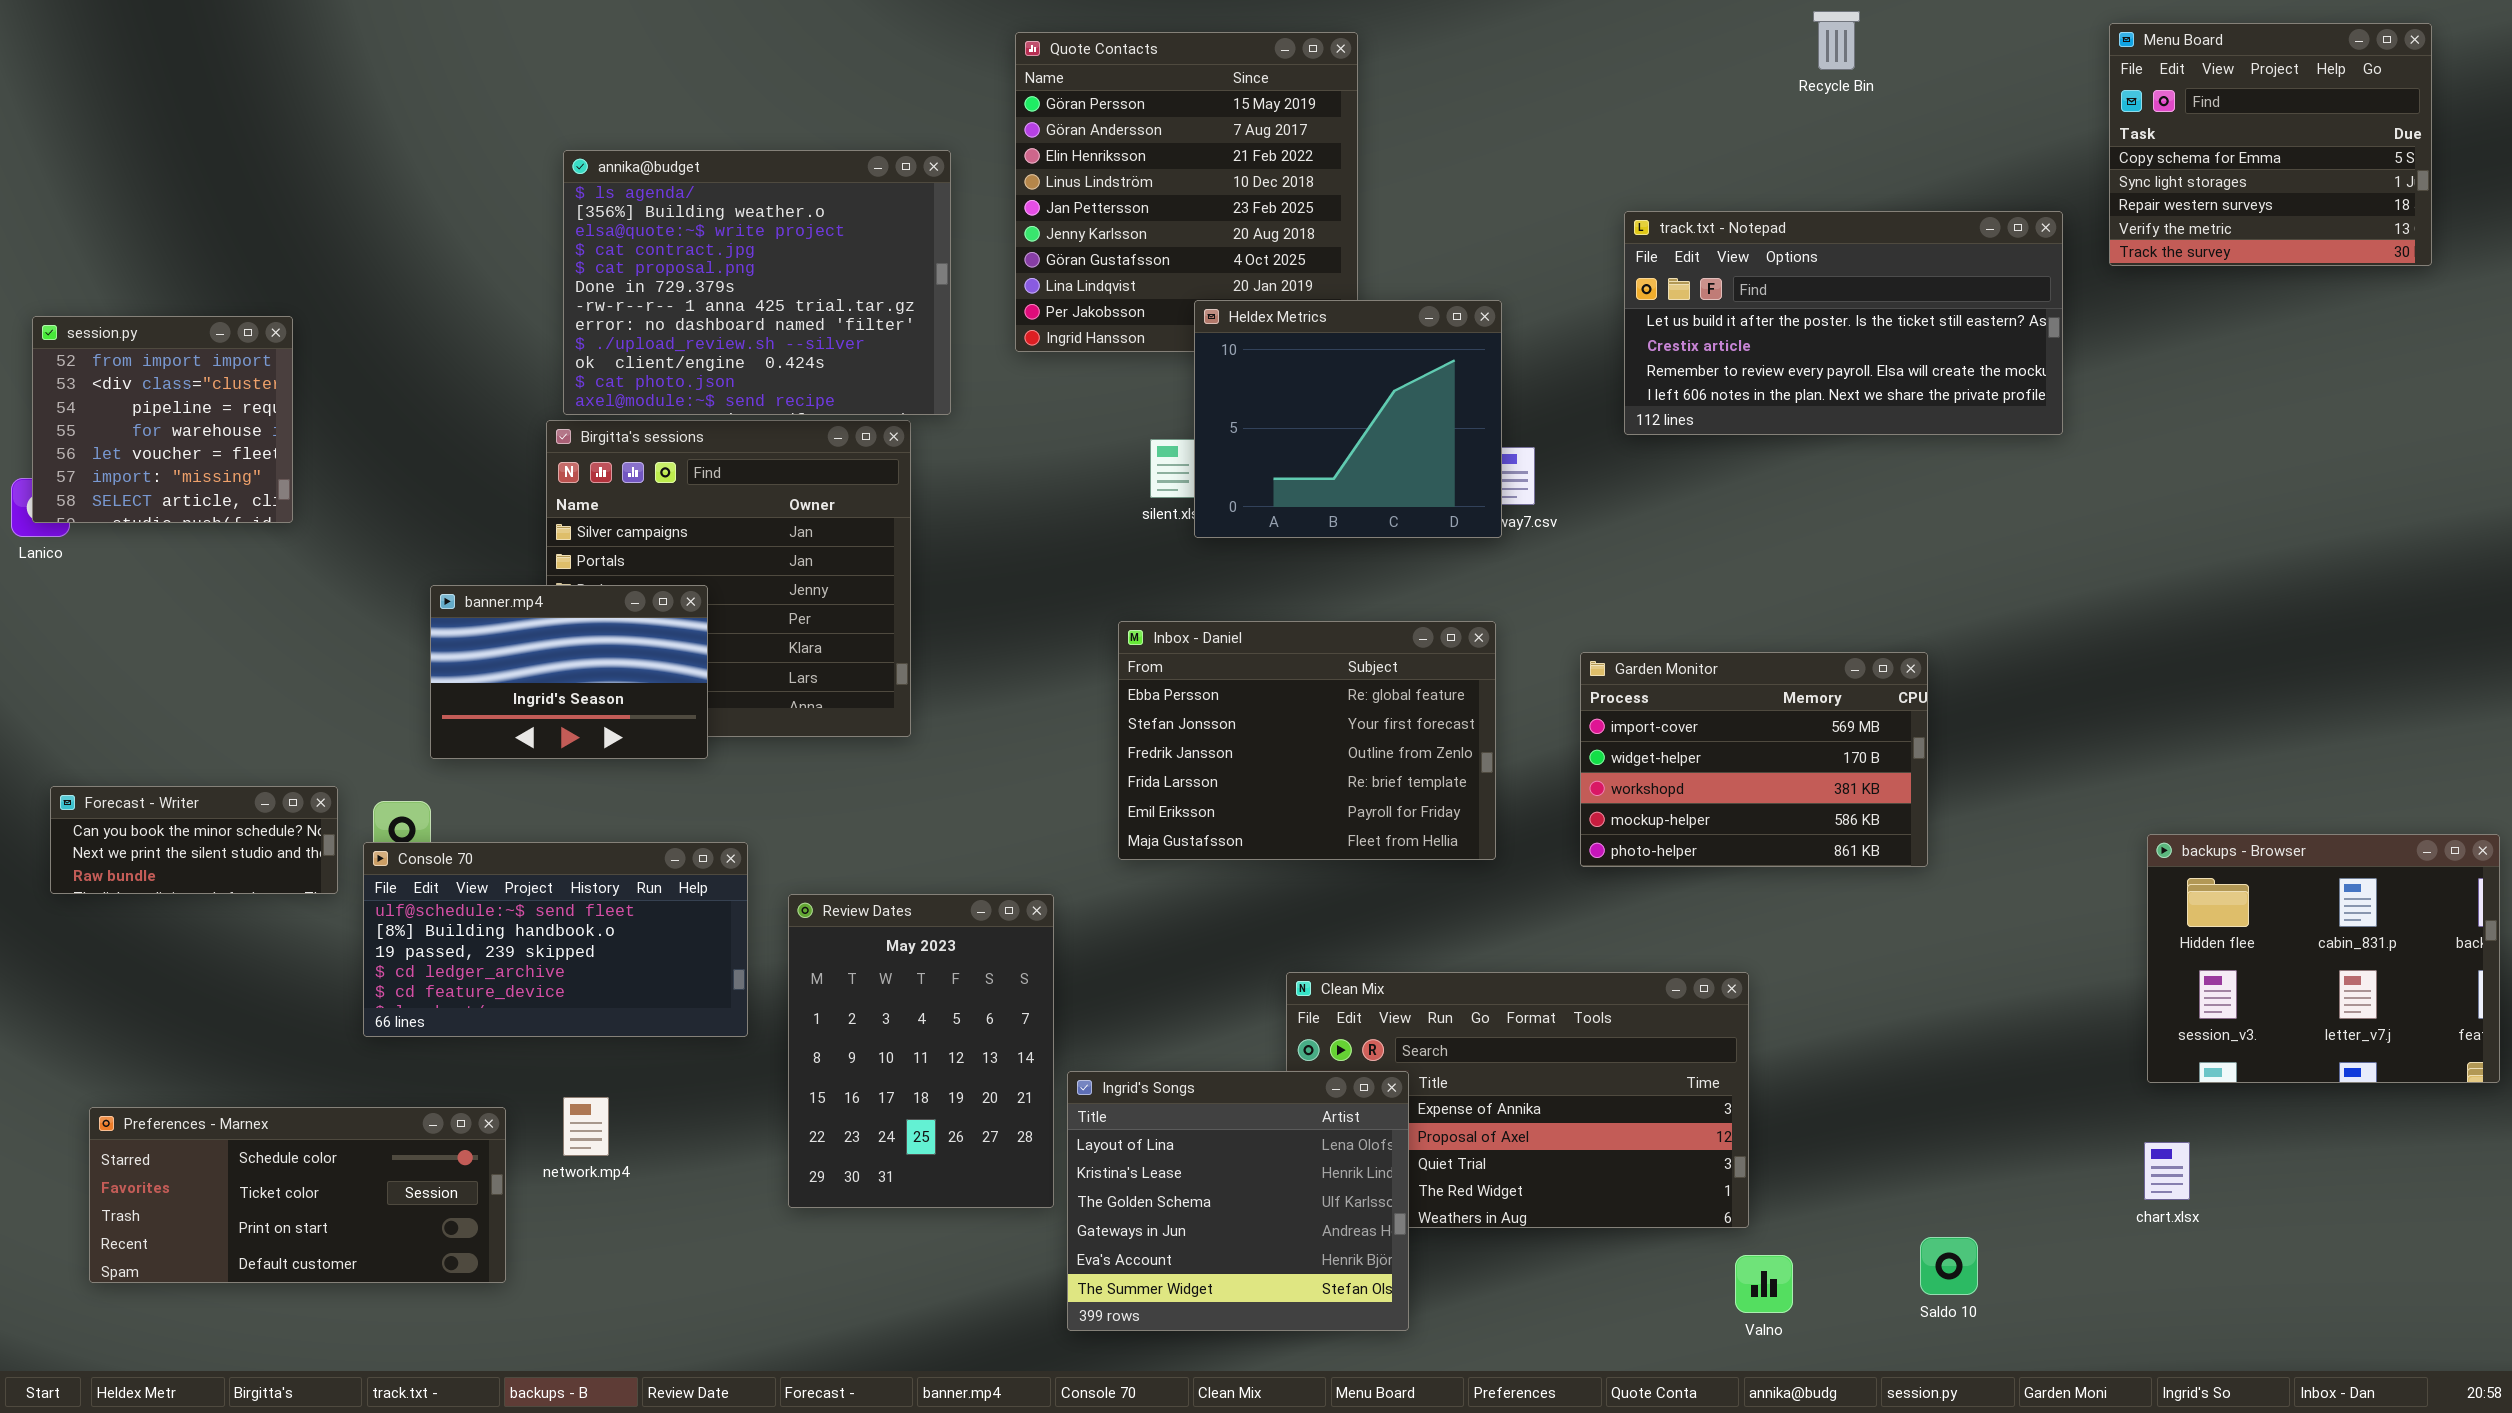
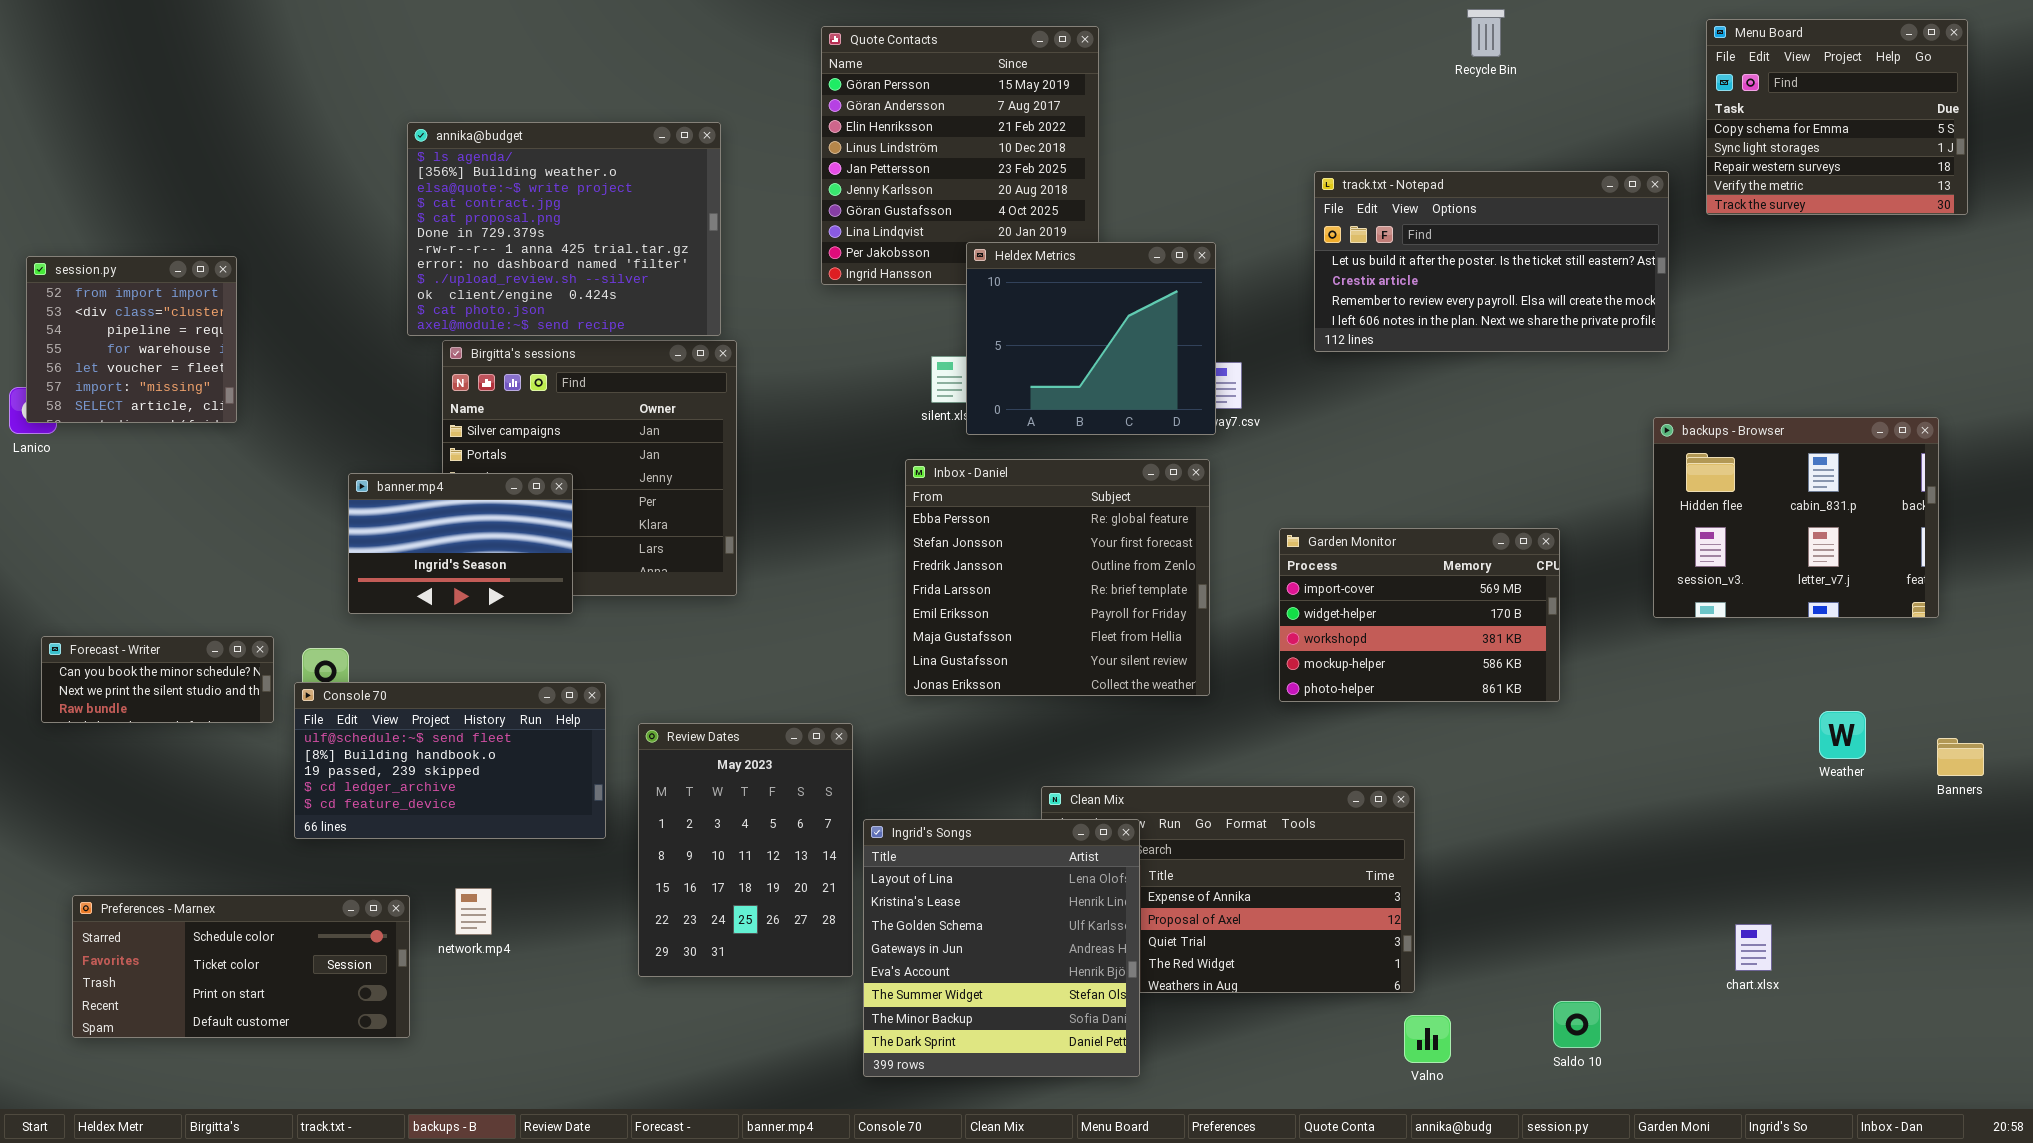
annika@budget: [563,150,951,415] -> [407,122,721,336], moved
Inbox - Daniel: [1118,621,1496,860] -> [905,459,1210,696], resized
backups - Browser: [2147,834,2500,1083] -> [1653,417,1939,618], moved
Ingrid's Songs: [1067,1071,1409,1331] -> [863,819,1140,1077], resized

